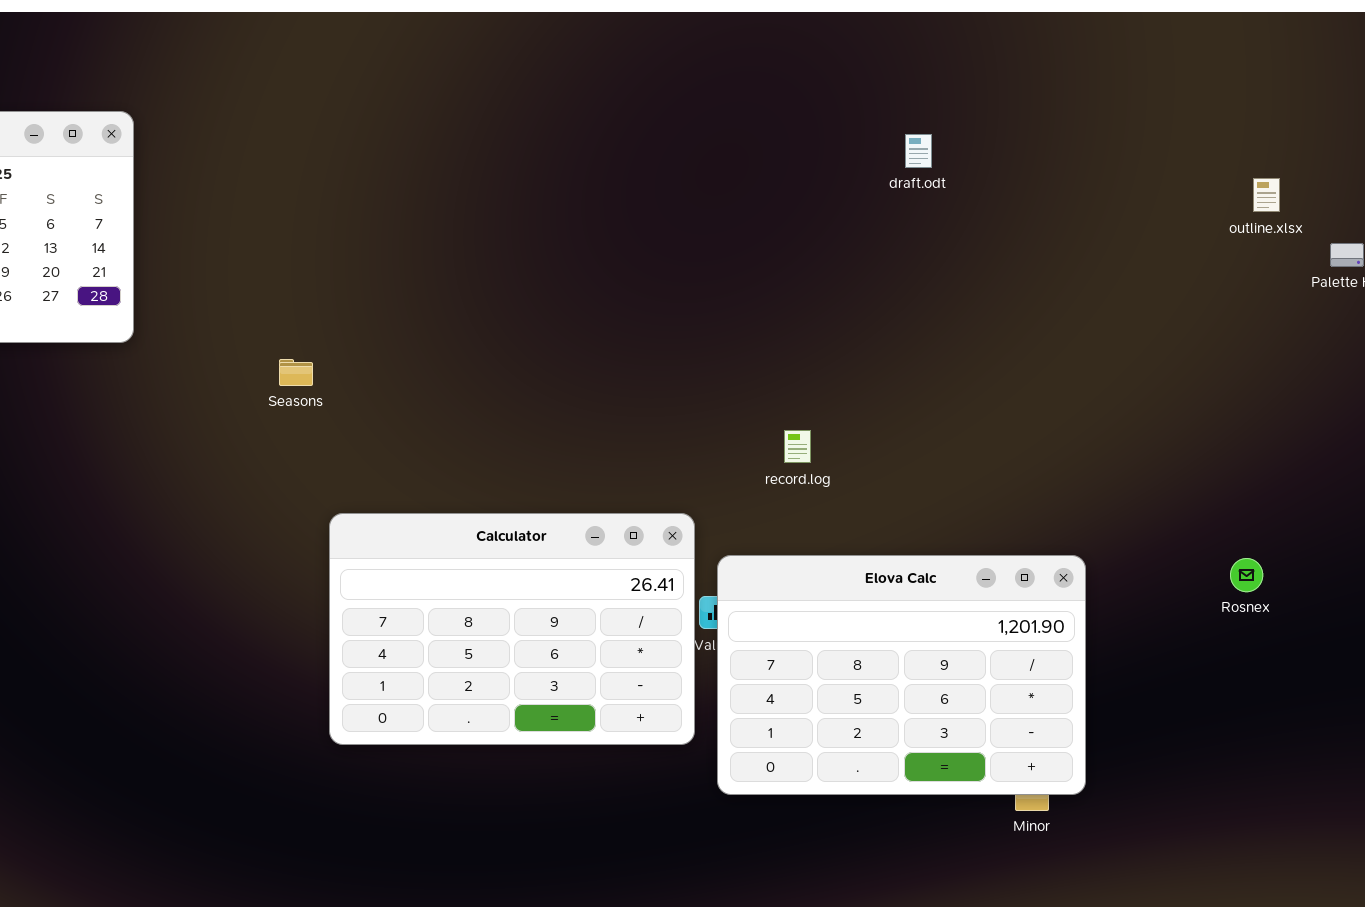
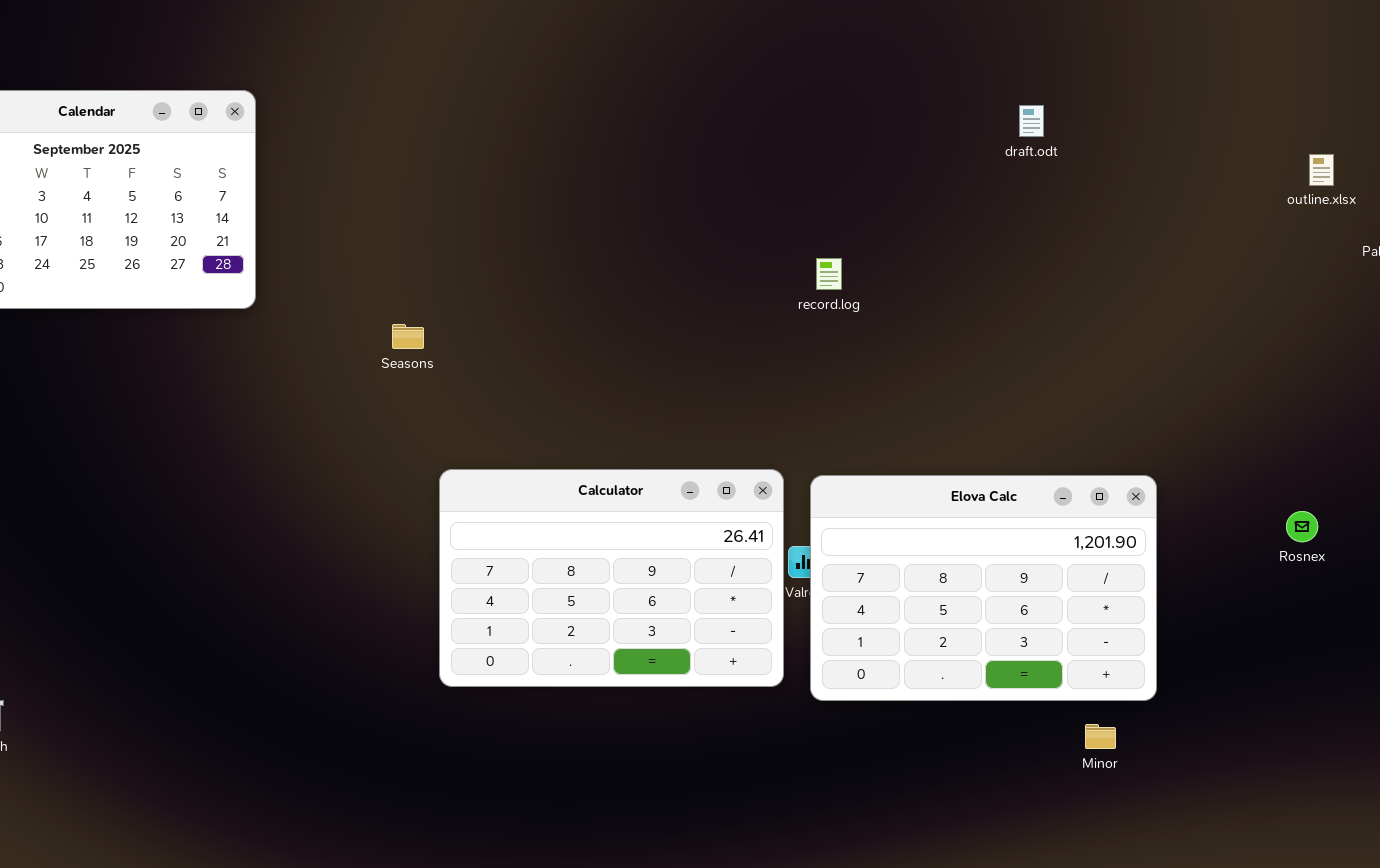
draft.odt: [905,134,932,168] -> [1019,105,1044,137], moved
record.log: [784,430,811,463] -> [816,258,842,290], moved
Elova Calc: [717,555,1086,795] -> [810,475,1157,701], moved

